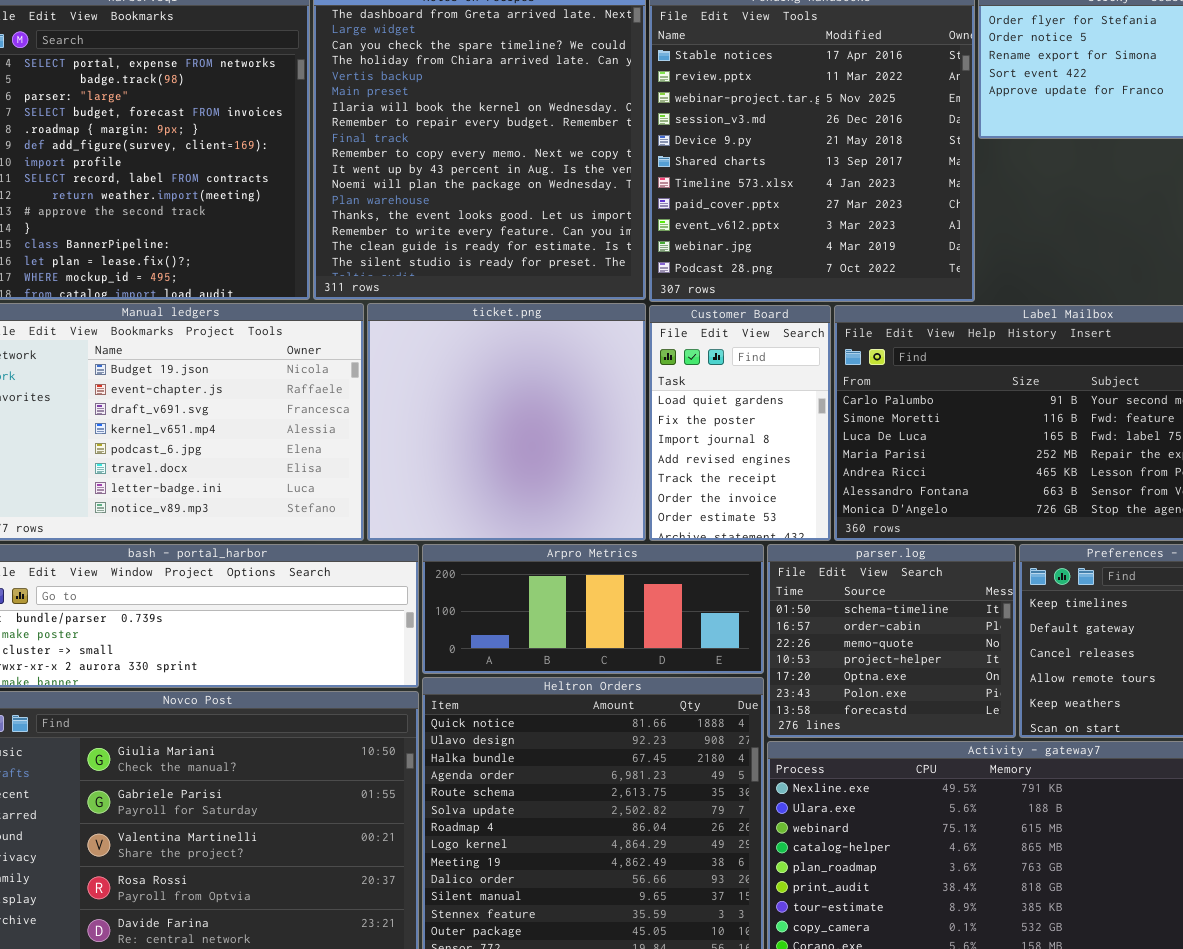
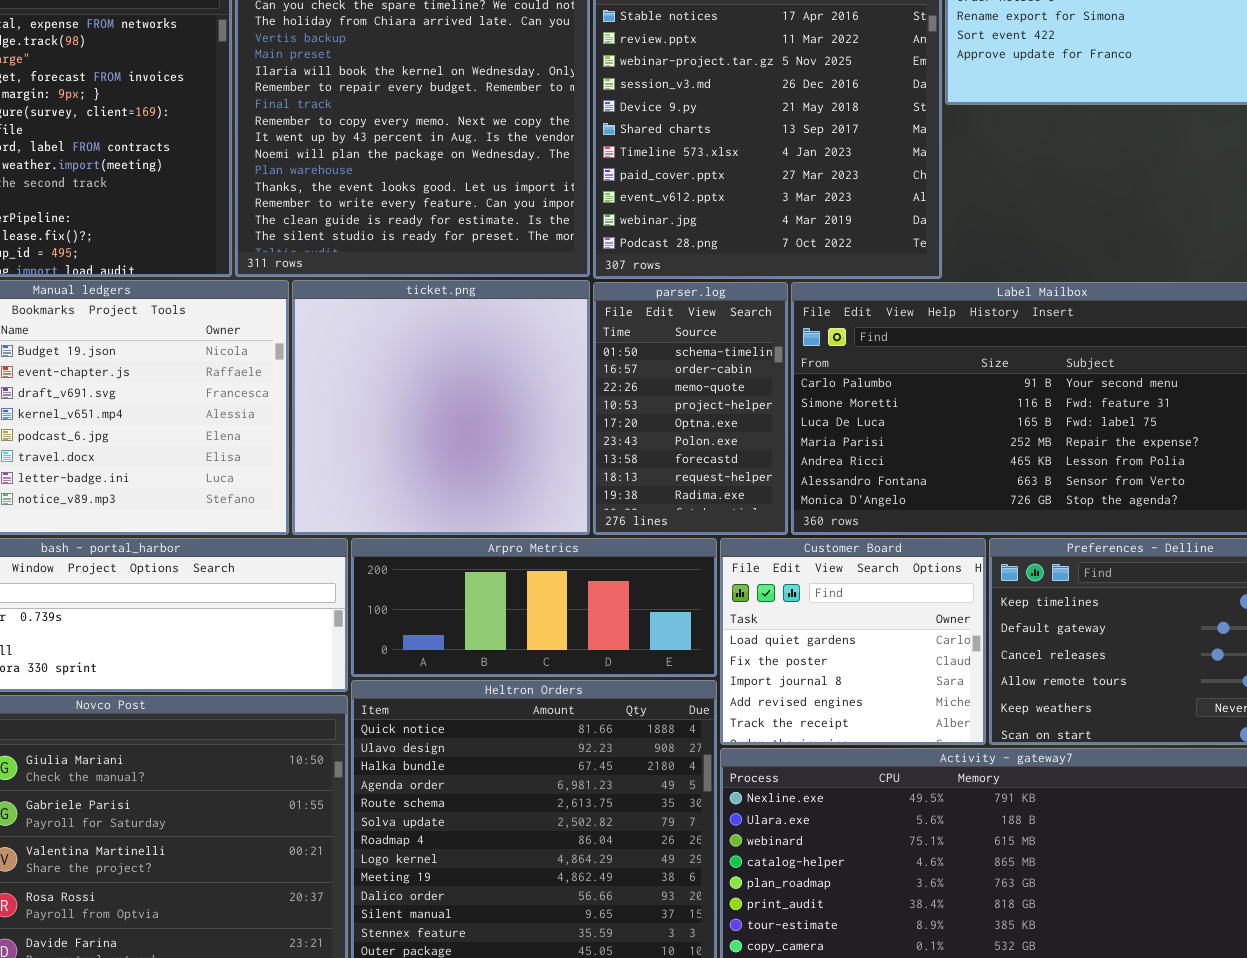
Customer Board: [649,305,831,541] -> [720,538,986,745], moved, resized
parser.log: [767,544,1016,738] -> [593,282,788,535], moved, resized

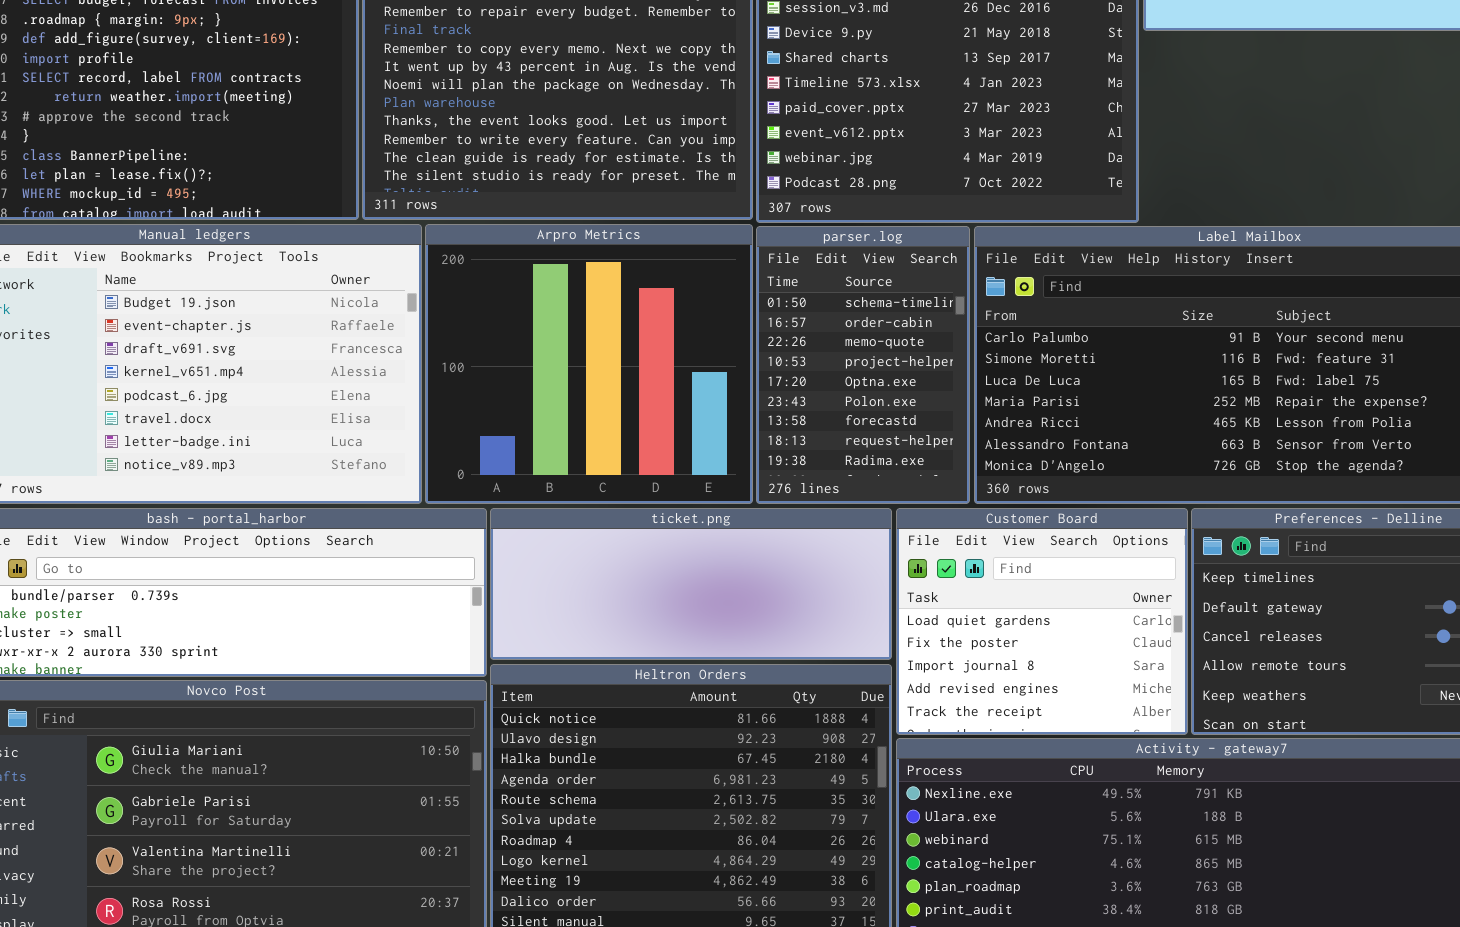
ticket.png: [292,280,590,535] -> [490,508,892,660], moved, resized
Arpro Metrics: [351,538,717,677] -> [425,224,753,504], moved, resized

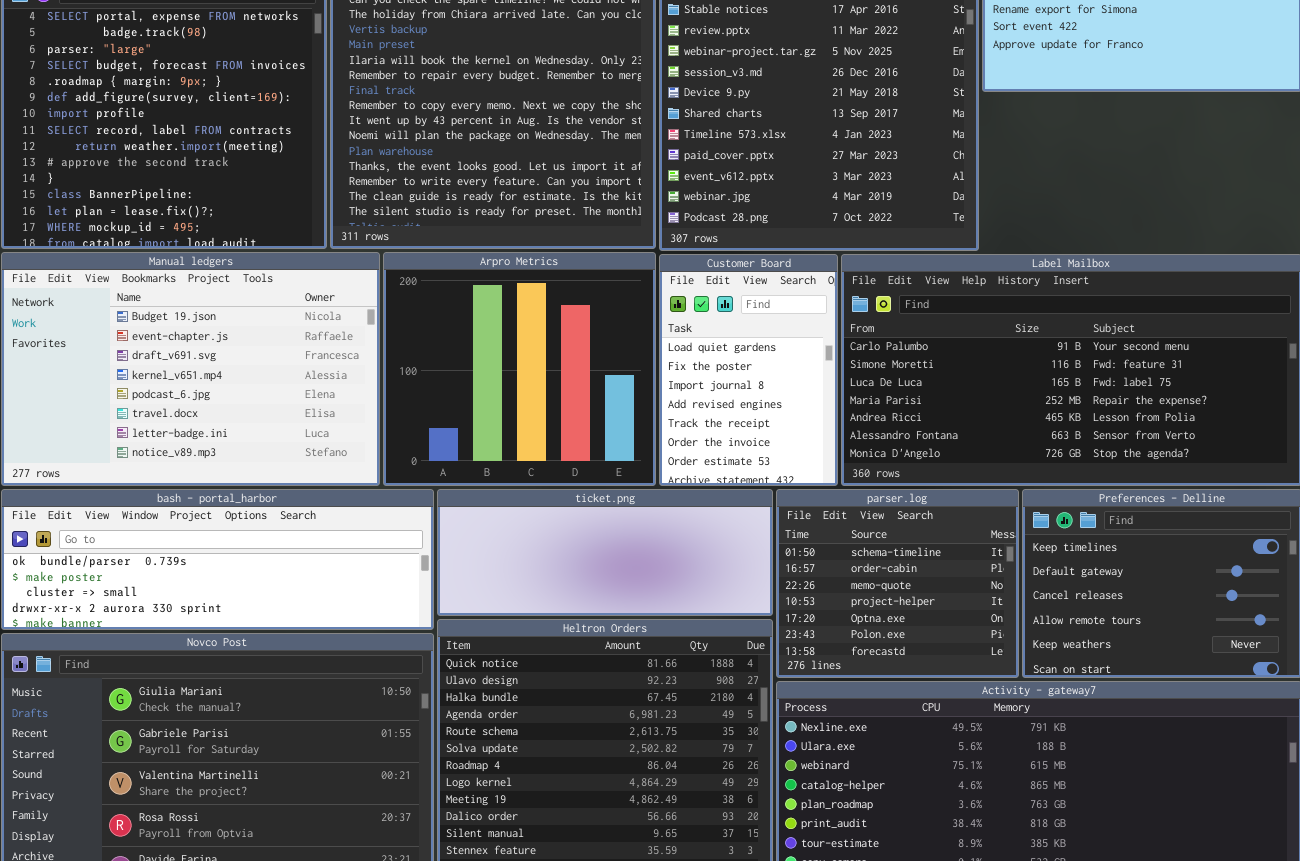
parser.log: [756,226,970,504] -> [776,489,1019,678], moved, resized
Customer Board: [896,508,1188,735] -> [659,254,838,486], moved, resized

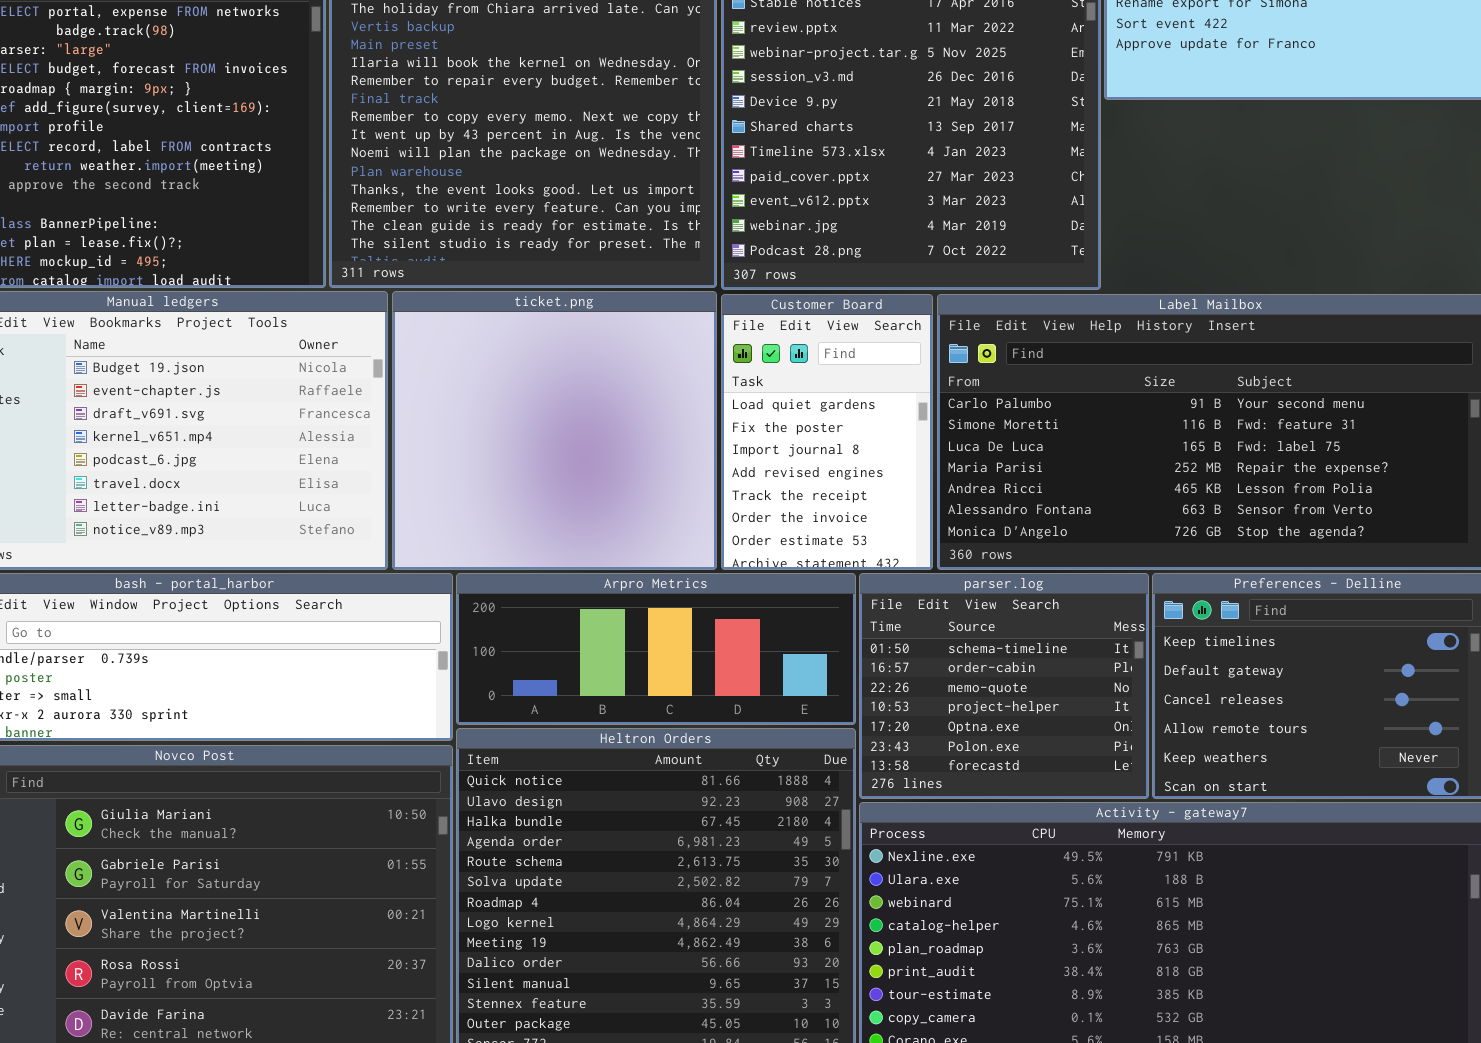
Arpro Metrics: [383,252,656,486] -> [456,573,856,725], moved, resized
ticket.png: [437,489,773,616] -> [392,291,717,570], moved, resized

